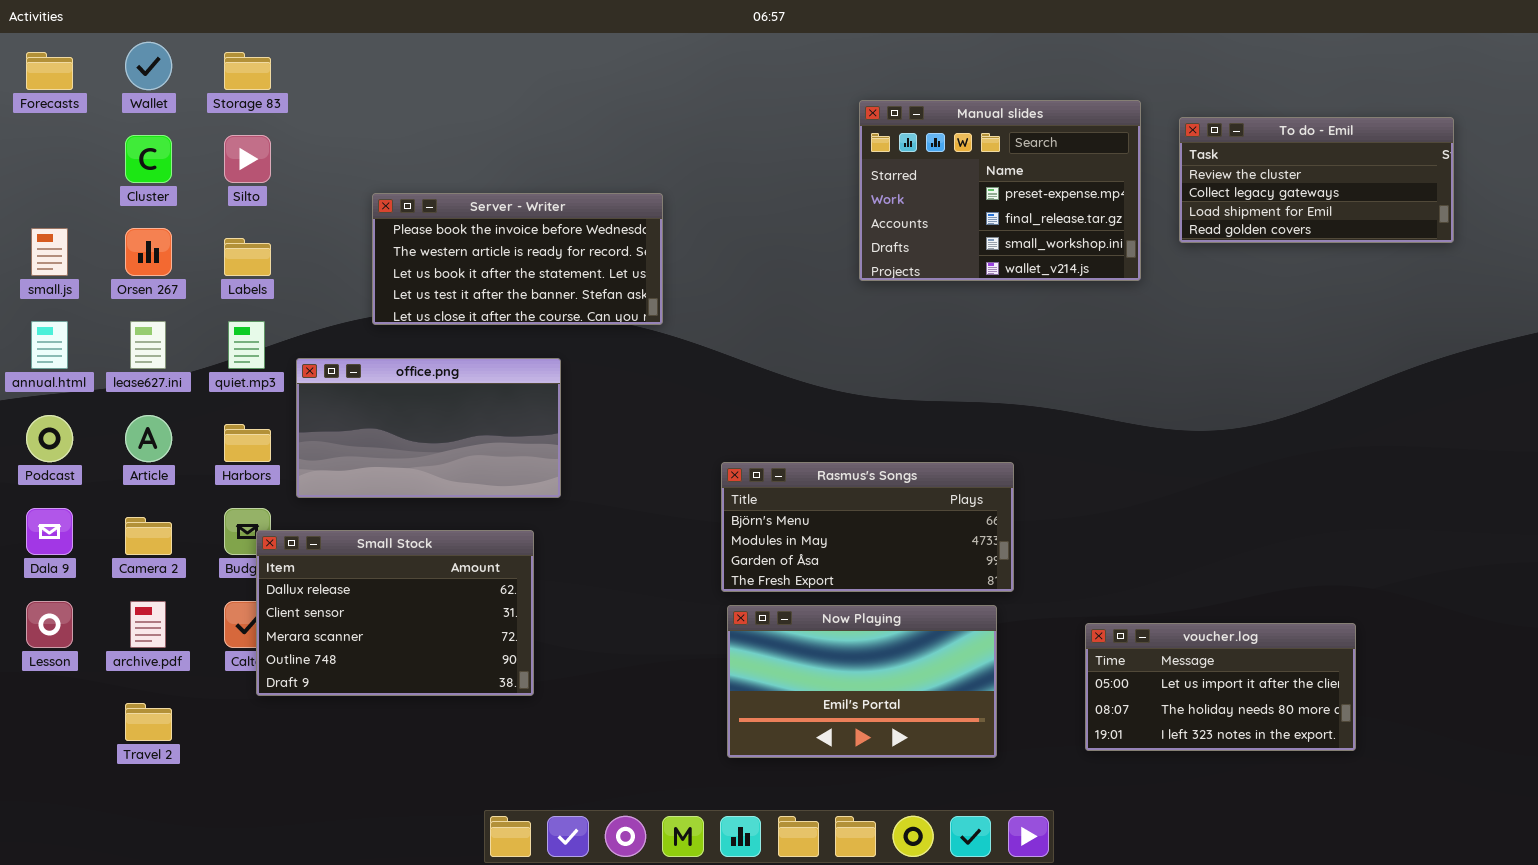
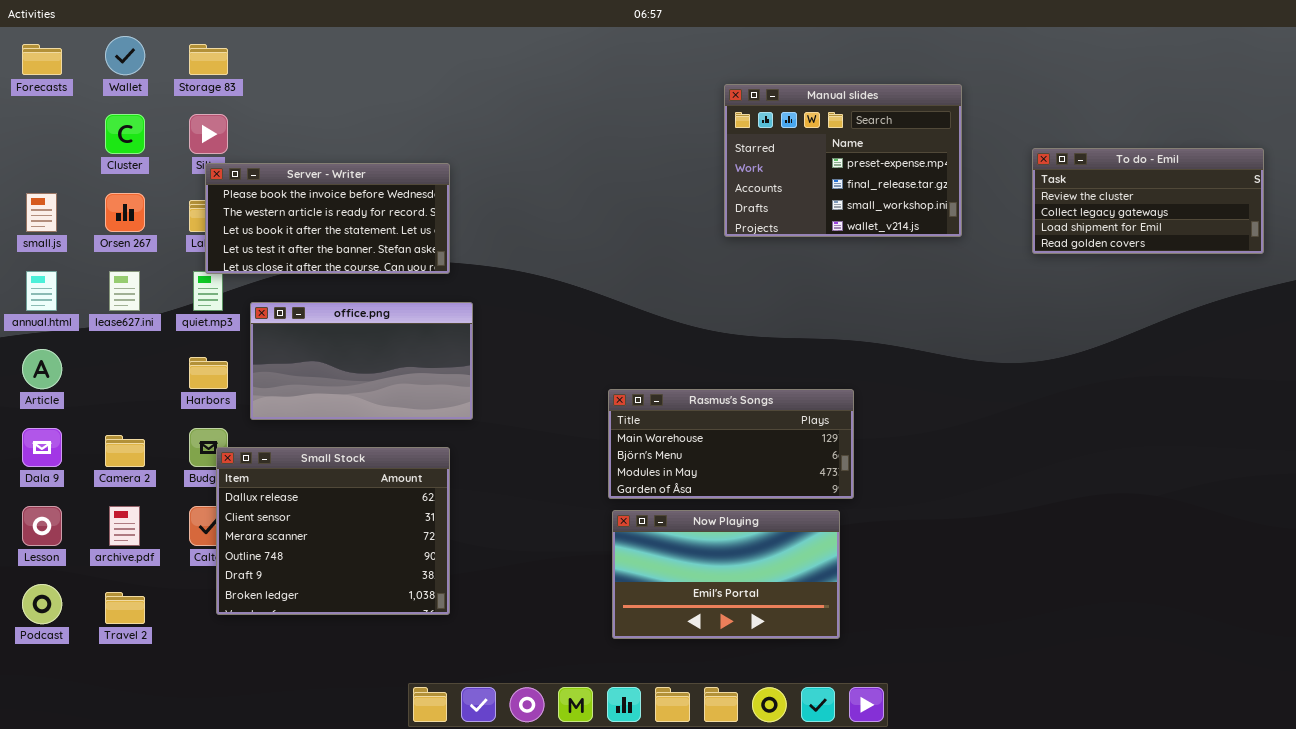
To do - Emil: [1179,117,1454,243] -> [1032,148,1264,254], moved
Server - Writer: [372,193,663,325] -> [205,163,450,274], moved
Podcast: [26,415,73,462] -> [22,584,62,624], moved
Article: [125,415,172,462] -> [22,349,62,389], moved
Rasmus's Songs: [721,462,1014,592] -> [608,389,854,499], scrolled up 1 row
Small Stock: [256,530,534,696] -> [216,447,450,615], resized
voucher.log: [1085,623,1356,751] -> none, closed

